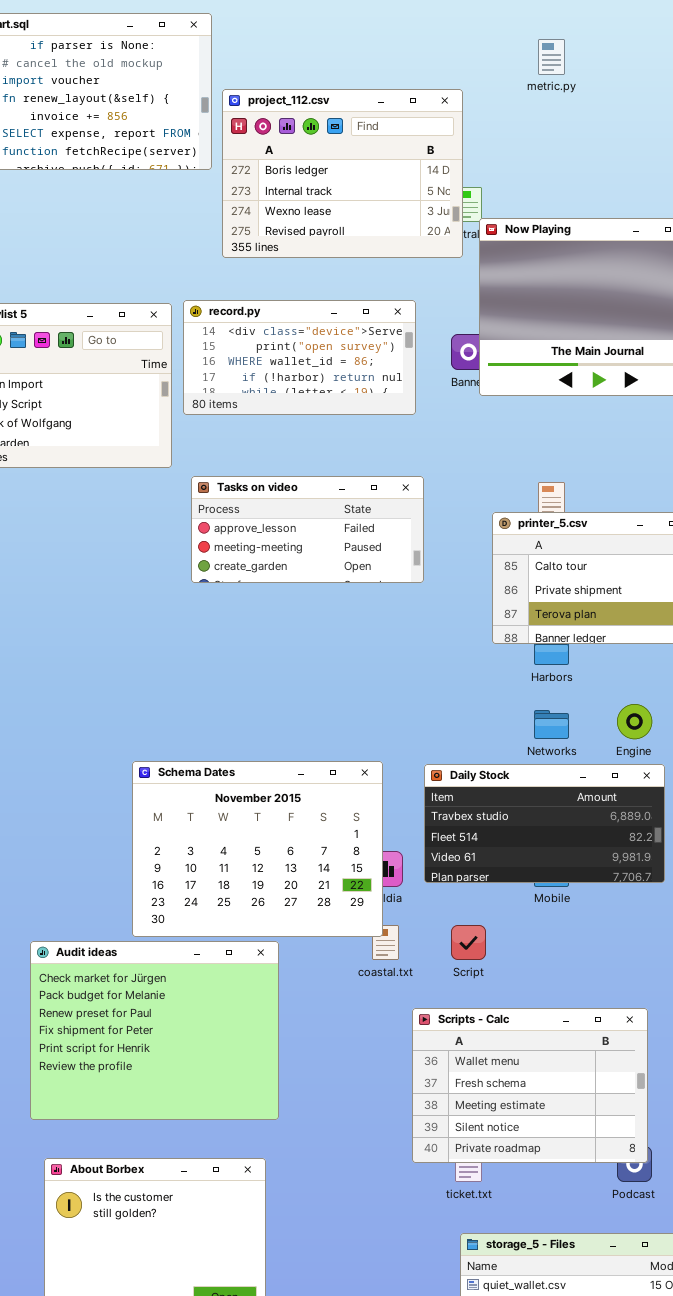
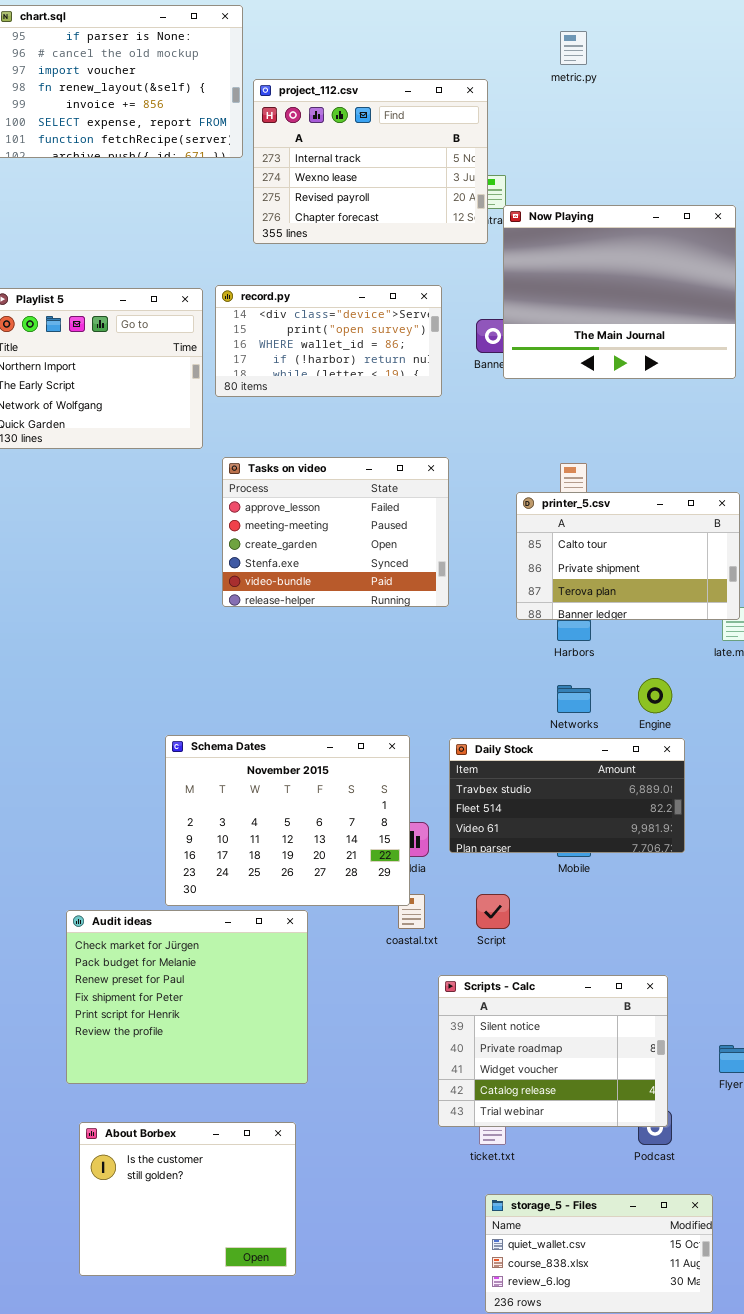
project_112.csv: [222,89,463,258] -> [253,79,488,244], scrolled down 1 row
Tasks on video: [191,476,424,583] -> [222,457,449,607], resized
Scripts - Calc: [412,1008,648,1163] -> [438,975,668,1127], scrolled down 3 rows

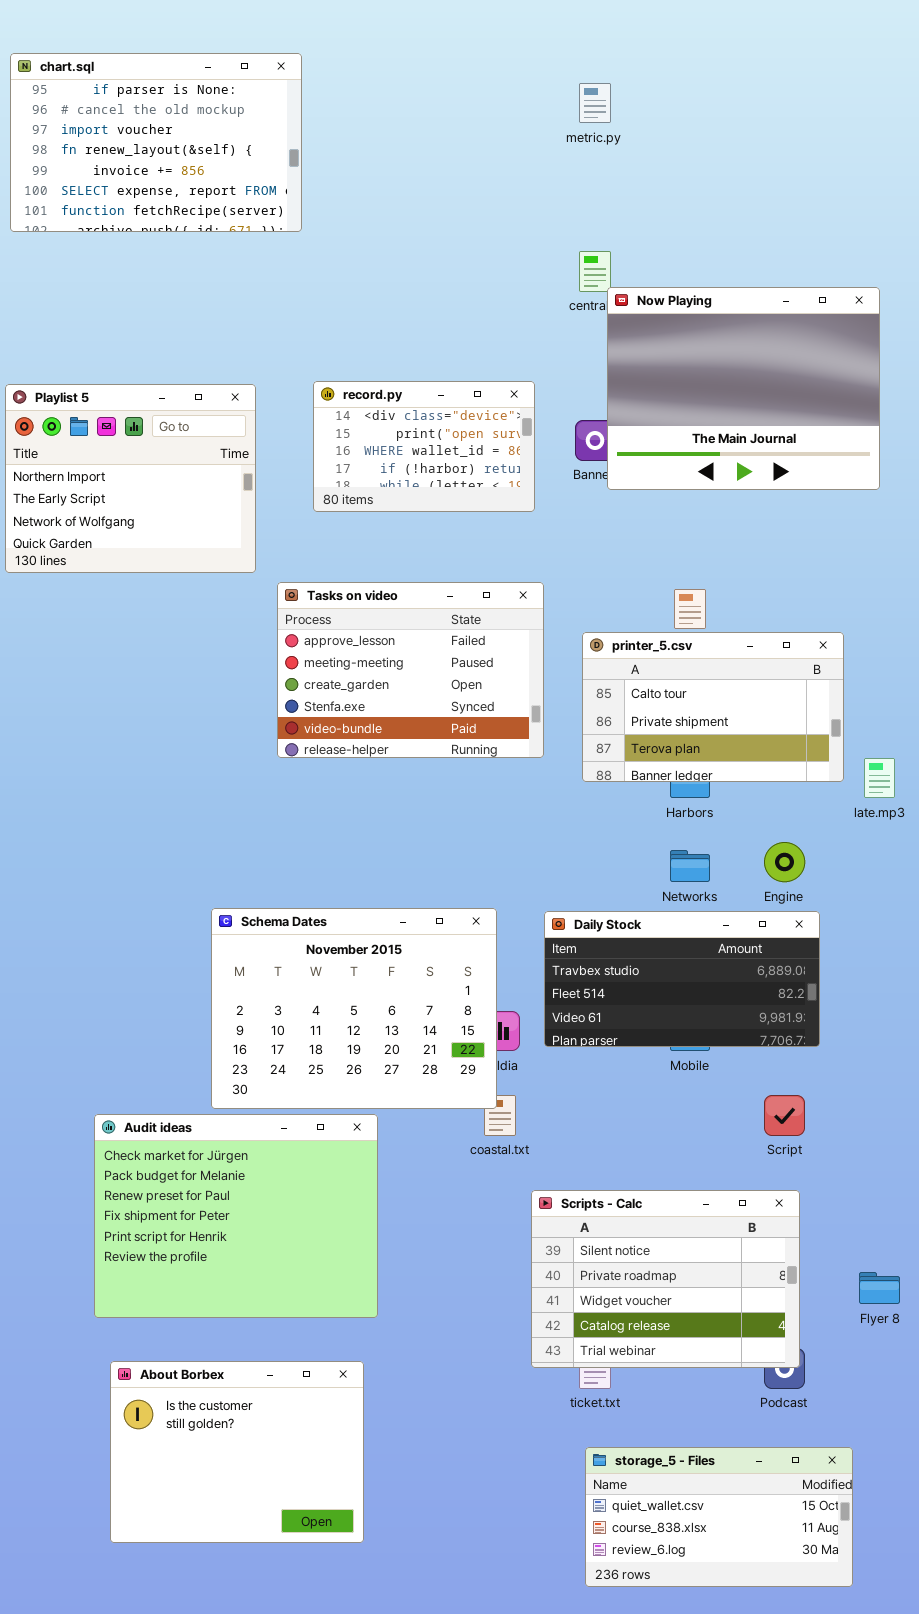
metric.py: [560,31,587,65] -> [579,83,611,123], moved
project_112.csv: [253,79,488,244] -> none, closed
record.py: [215,285,442,397] -> [313,381,535,512], resized
printer_5.csv: [516,492,740,620] -> [582,632,844,782], moved
Script: [476,894,510,929] -> [764,1095,805,1136], moved

